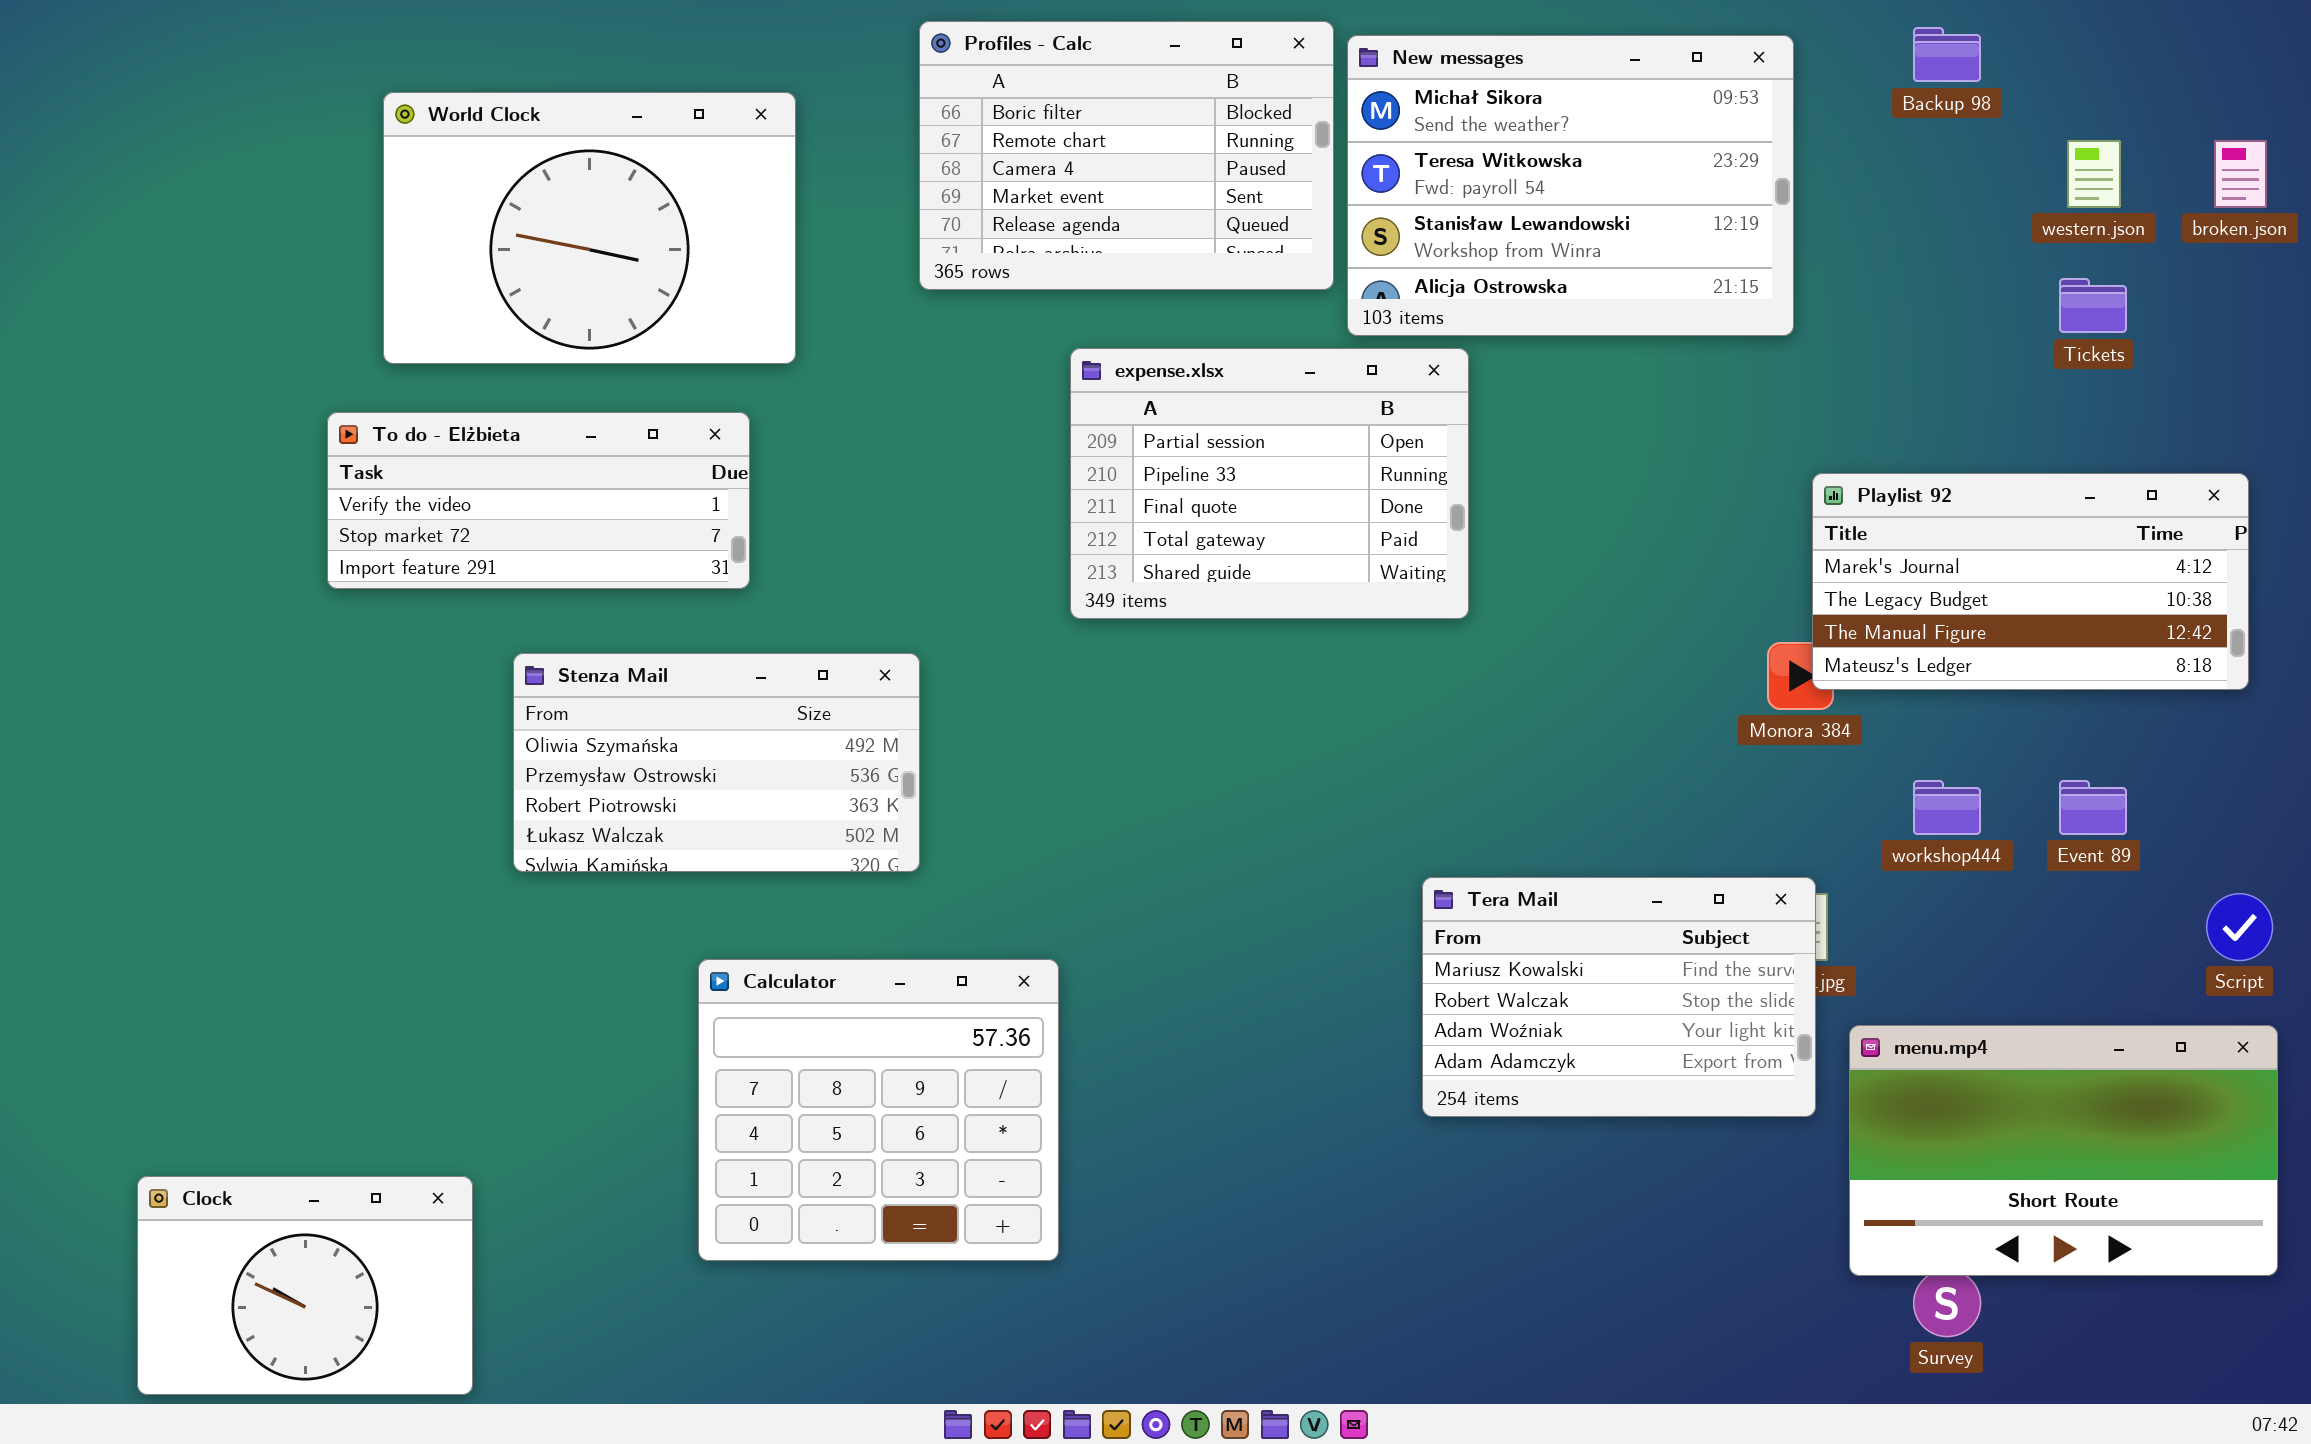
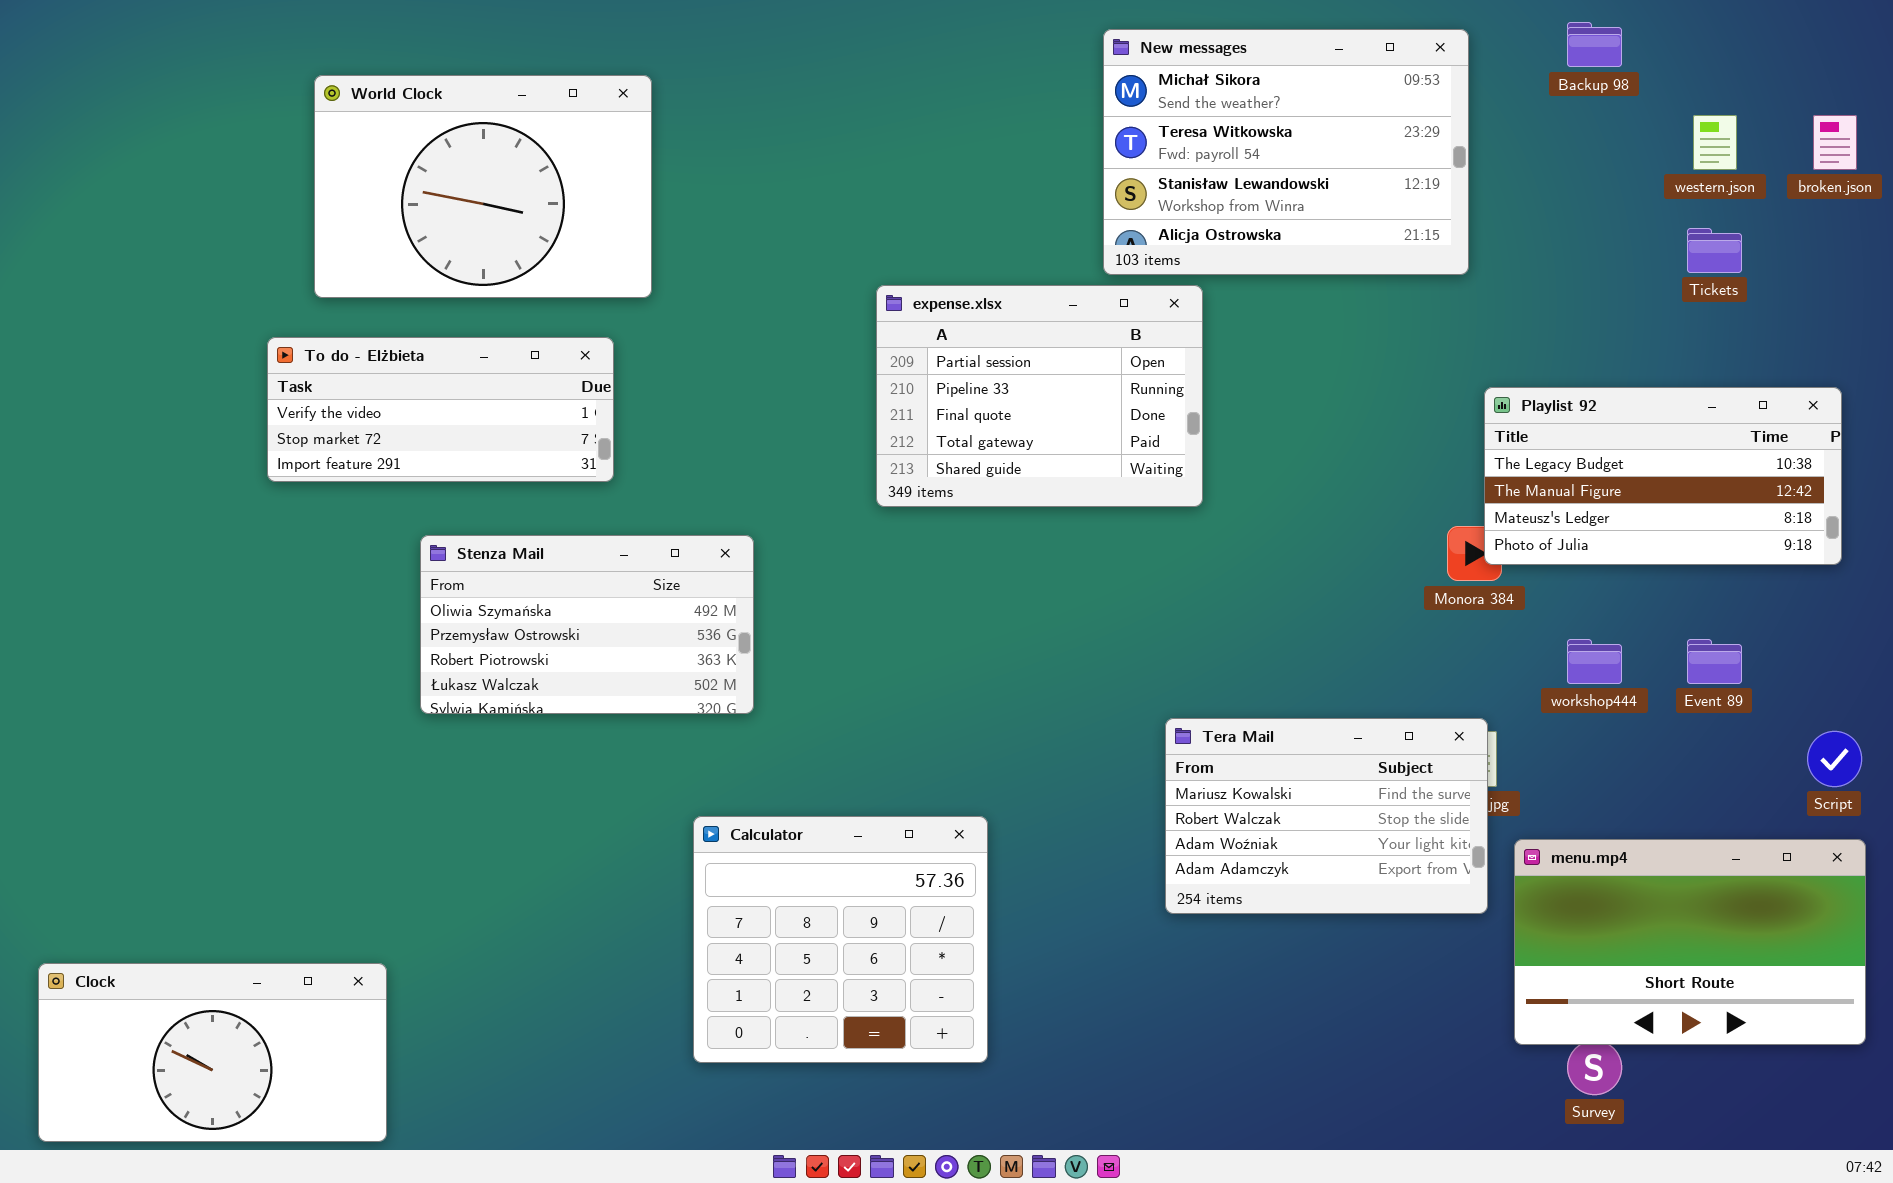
Profiles - Calc: [919,21,1334,290] -> none, closed
Playlist 92: [1812,473,2249,690] -> [1484,387,1842,565], scrolled down 1 row
Calculator: [698,959,1059,1261] -> [693,816,988,1063], moved
Clock: [137,1176,473,1395] -> [38,963,387,1142], resized

